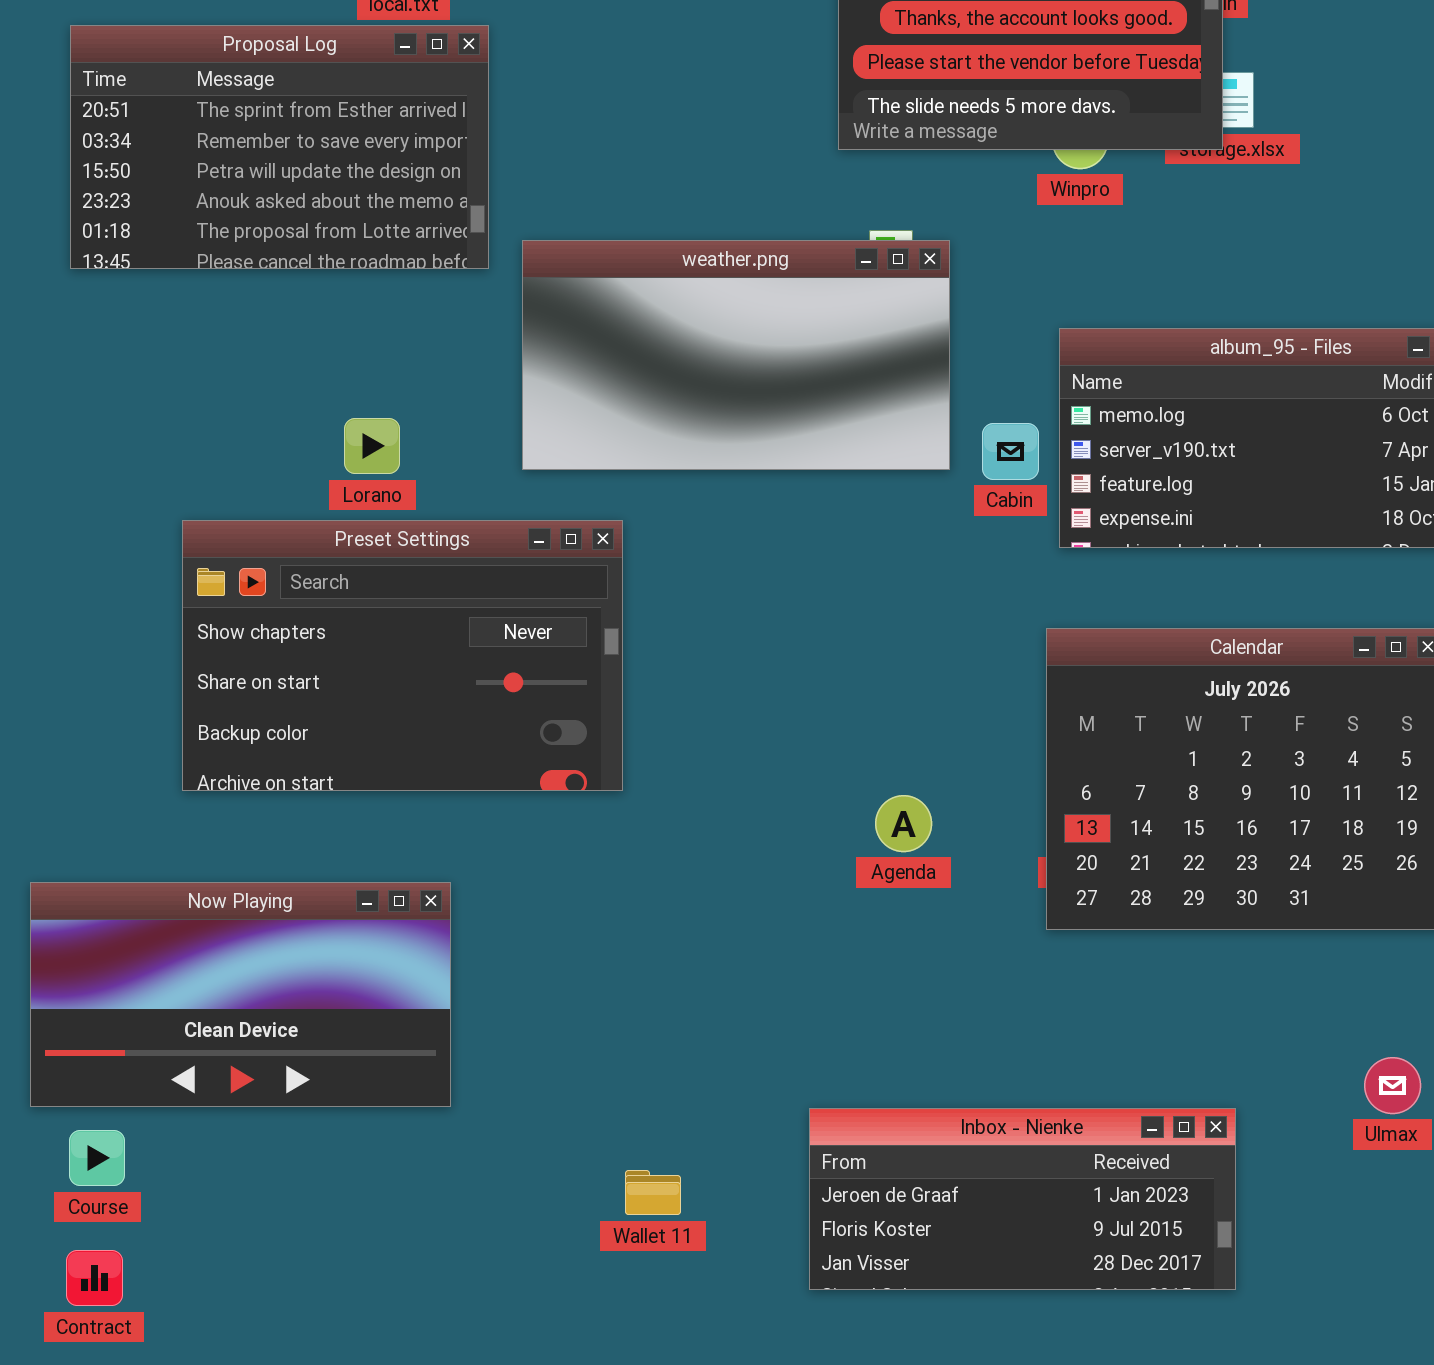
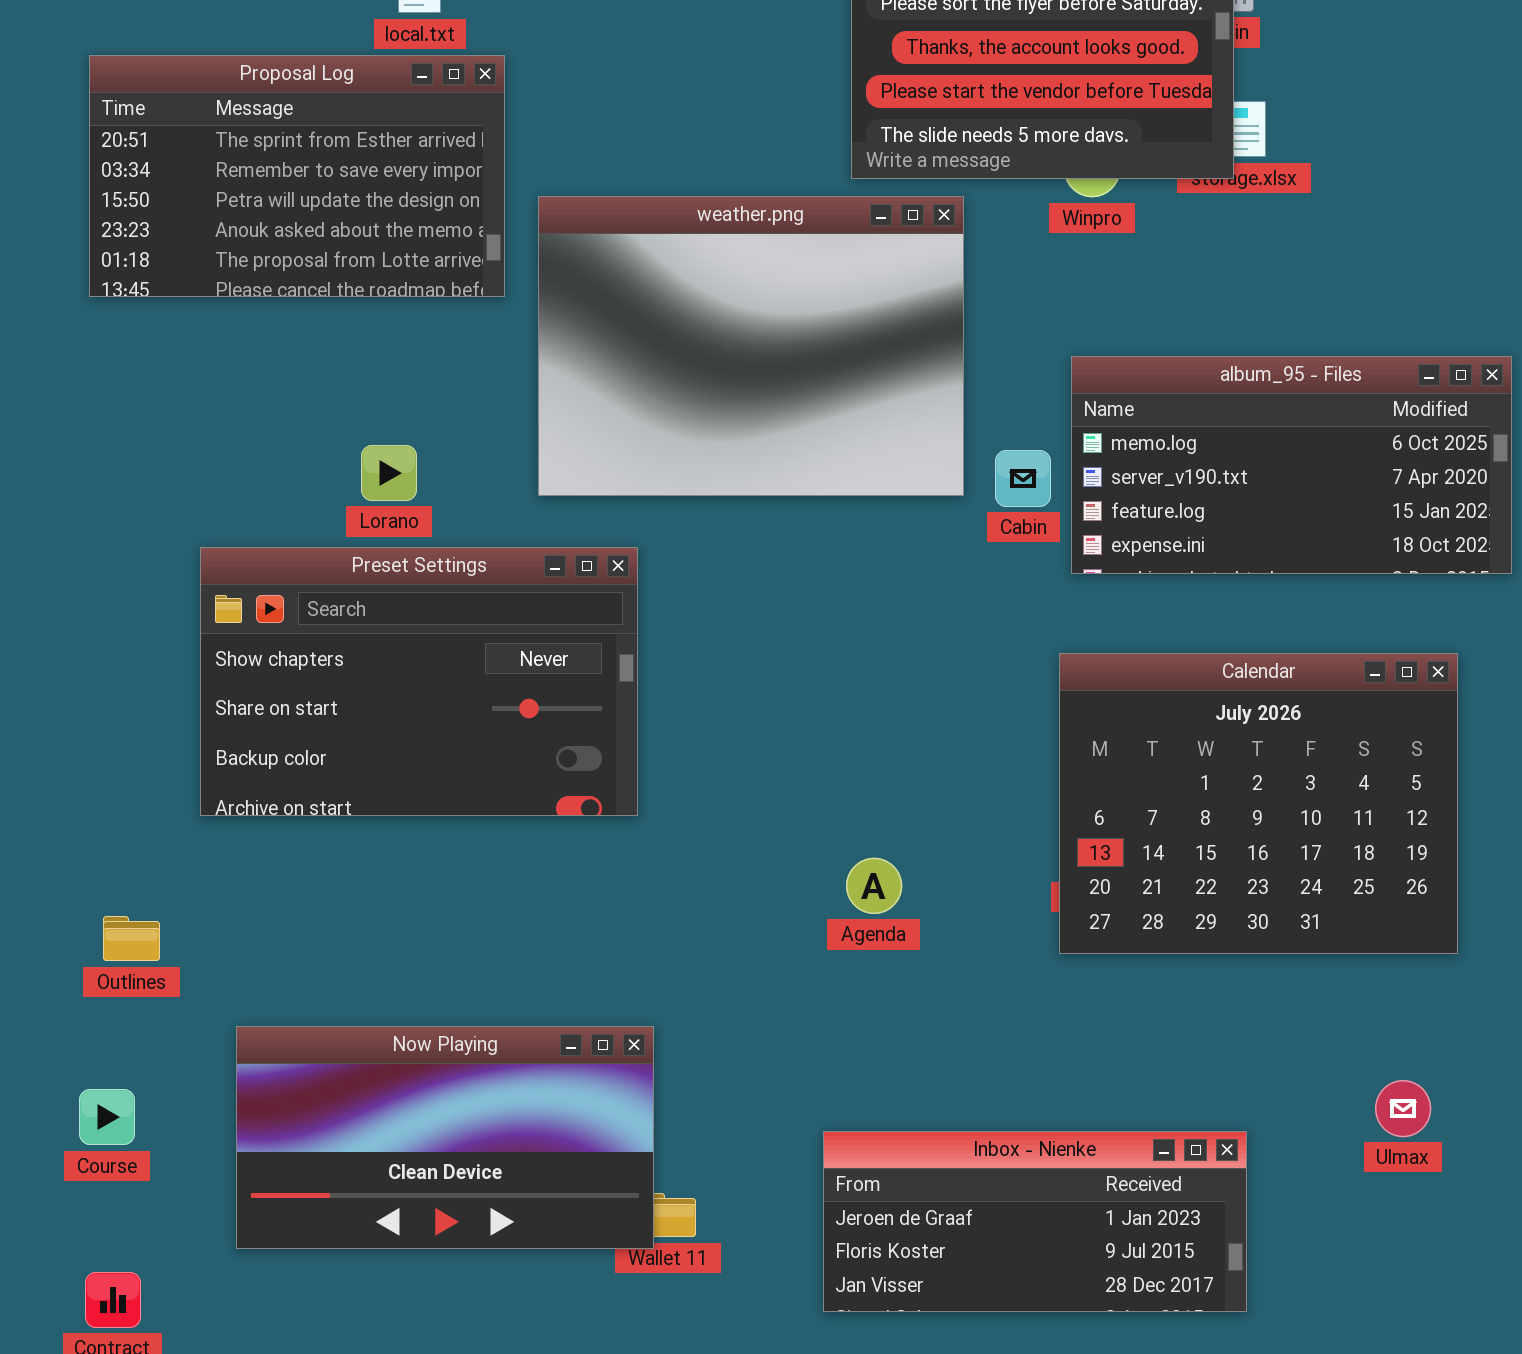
weather.png: [522,240,950,470] -> [538,196,964,496], resized
Agenda: [875,795,932,852] -> [846,858,902,914], moved
Now Playing: [30,882,451,1107] -> [236,1026,654,1249], moved
Course: [69,1130,125,1186] -> [79,1089,135,1145], moved

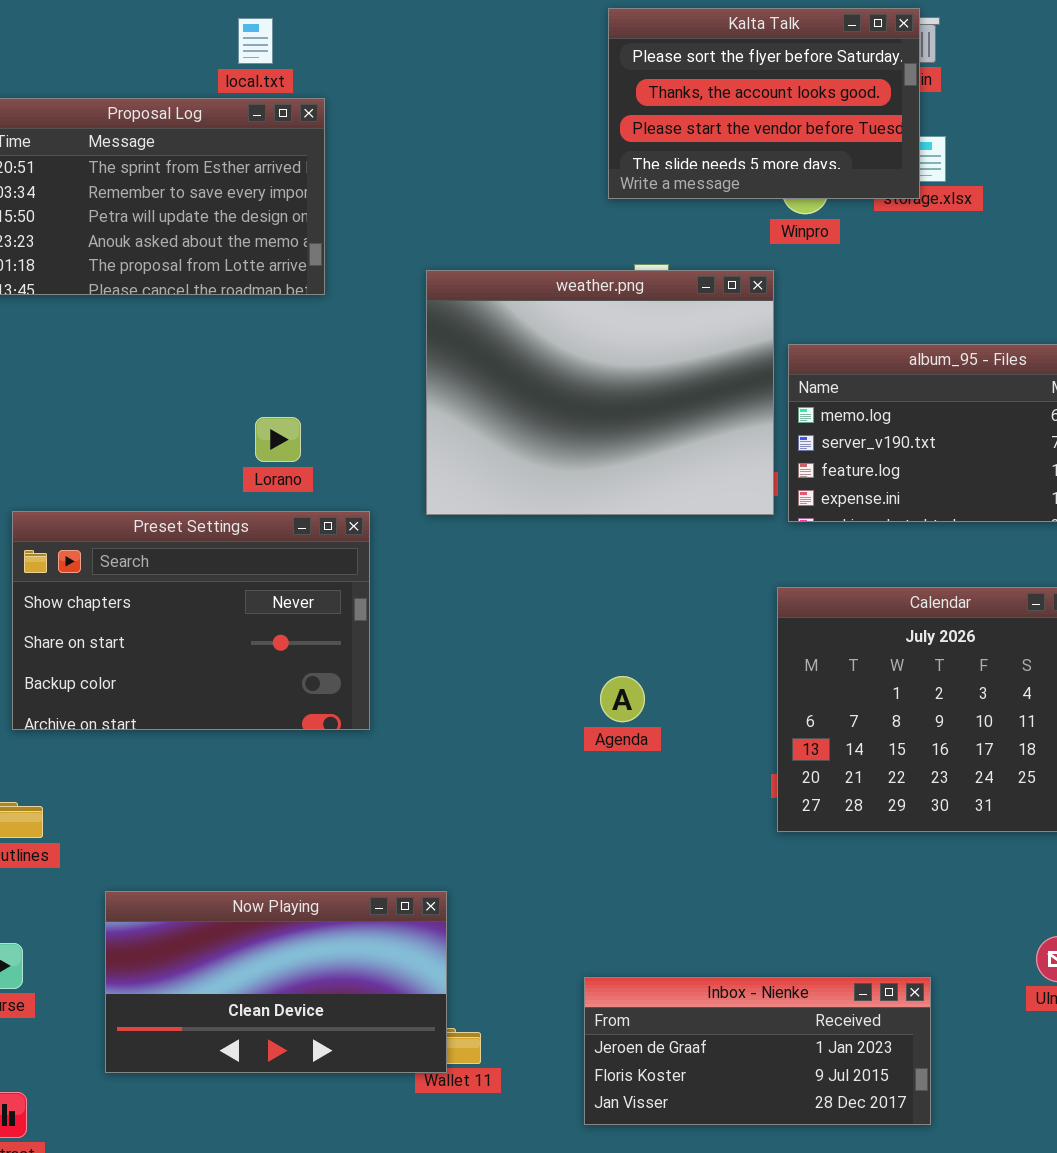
weather.png: [538,196,964,496] -> [426,270,774,515], moved
Lorano: [361,445,417,501] -> [255,417,301,462], moved
Preset Settings: [200,547,638,816] -> [12,511,370,730], moved
Agenda: [846,858,902,914] -> [600,676,645,722], moved

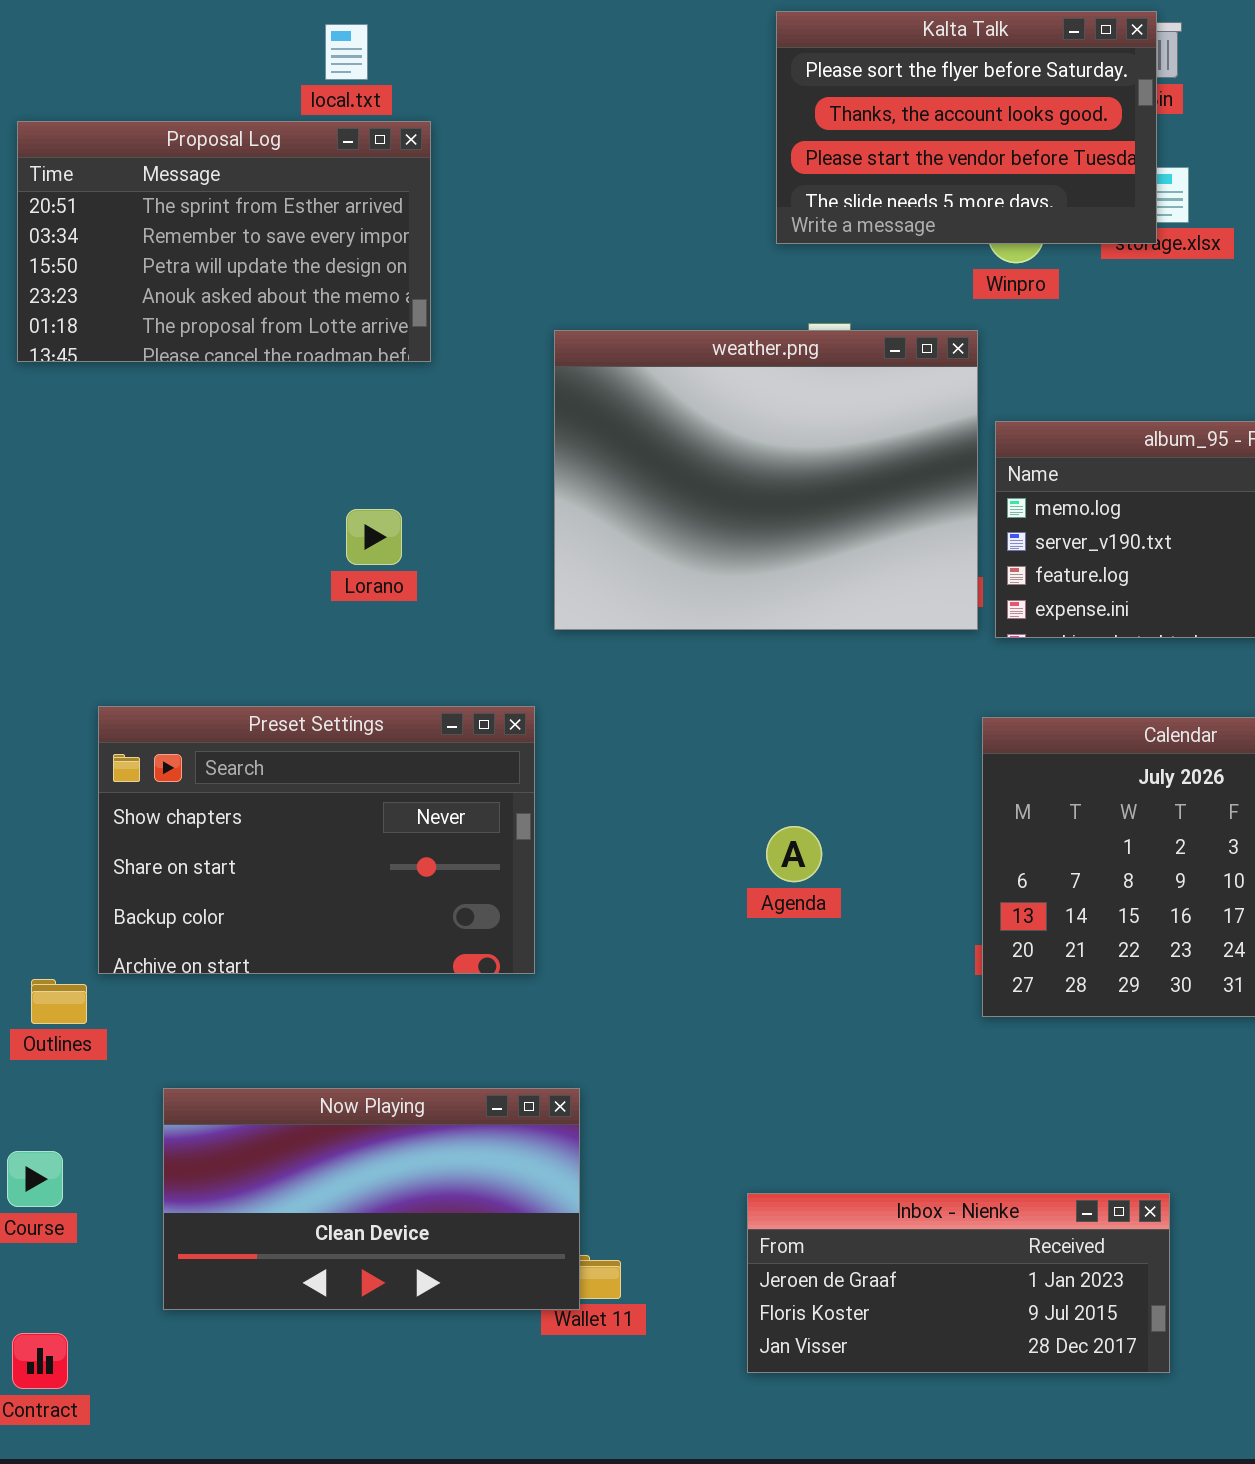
Preset Settings: [12,511,370,730] -> [98,706,535,974], moved

